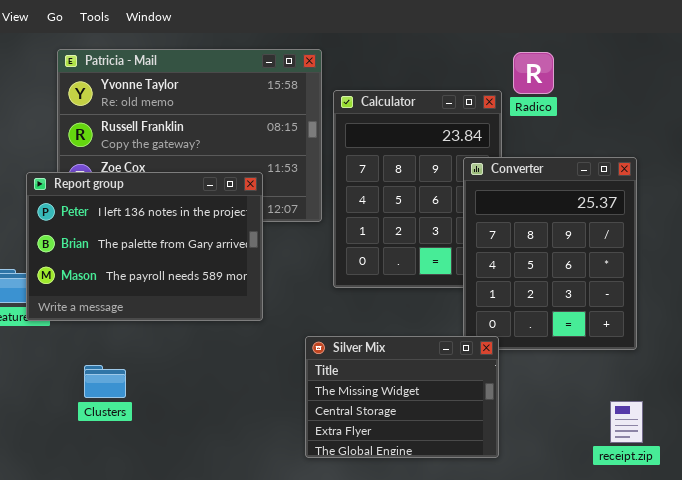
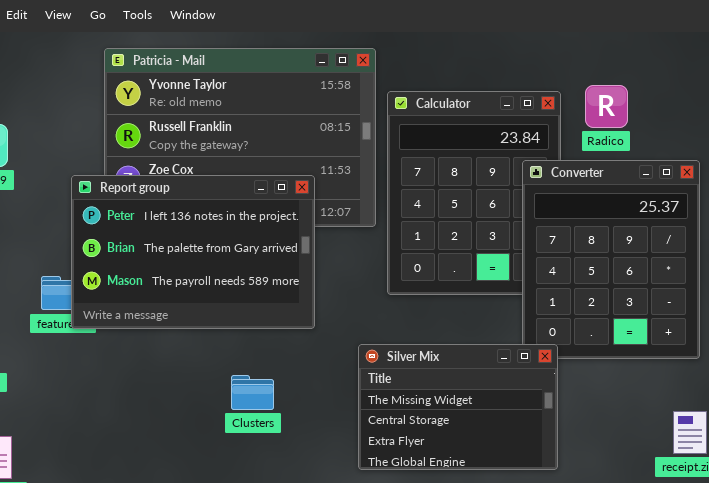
Radico: [513,52,554,94] -> [585,85,628,128], moved
Clusters: [84,365,126,398] -> [231,375,274,410], moved

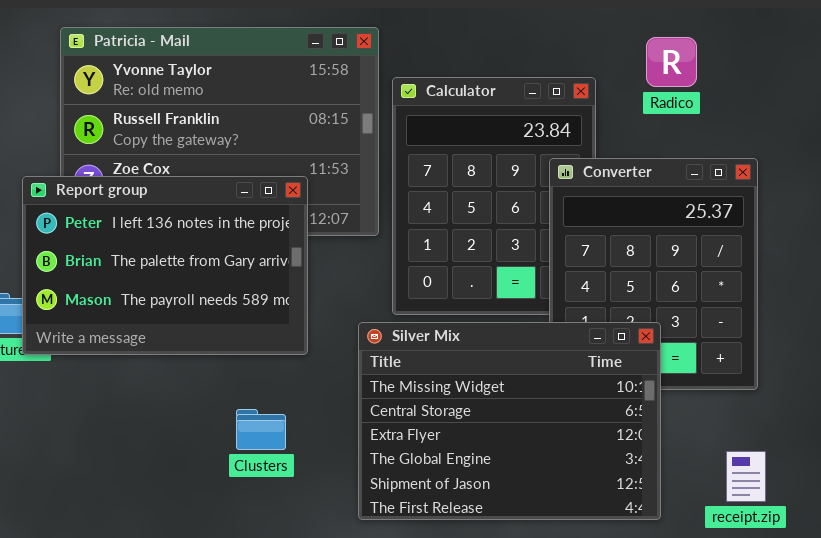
Radico: [585,85,628,128] -> [646,37,697,87], moved
Silver Mix: [358,344,558,470] -> [358,322,661,520], resized
Clusters: [231,375,274,410] -> [236,409,286,450], moved

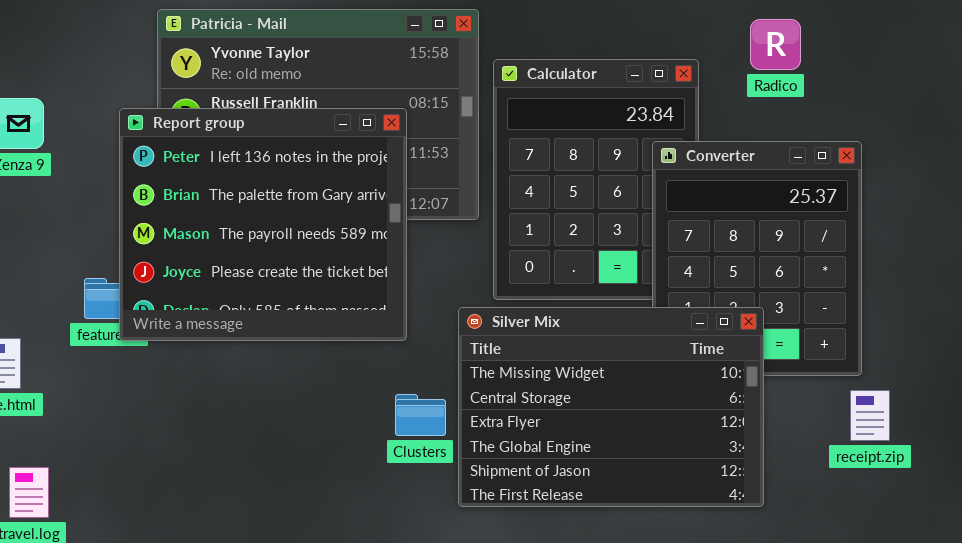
Report group: [22,176,308,355] -> [119,108,407,341], resized
Clusters: [236,409,286,450] -> [395,394,446,436], moved
receipt.zip: [726,451,766,502] -> [850,390,890,441], moved

